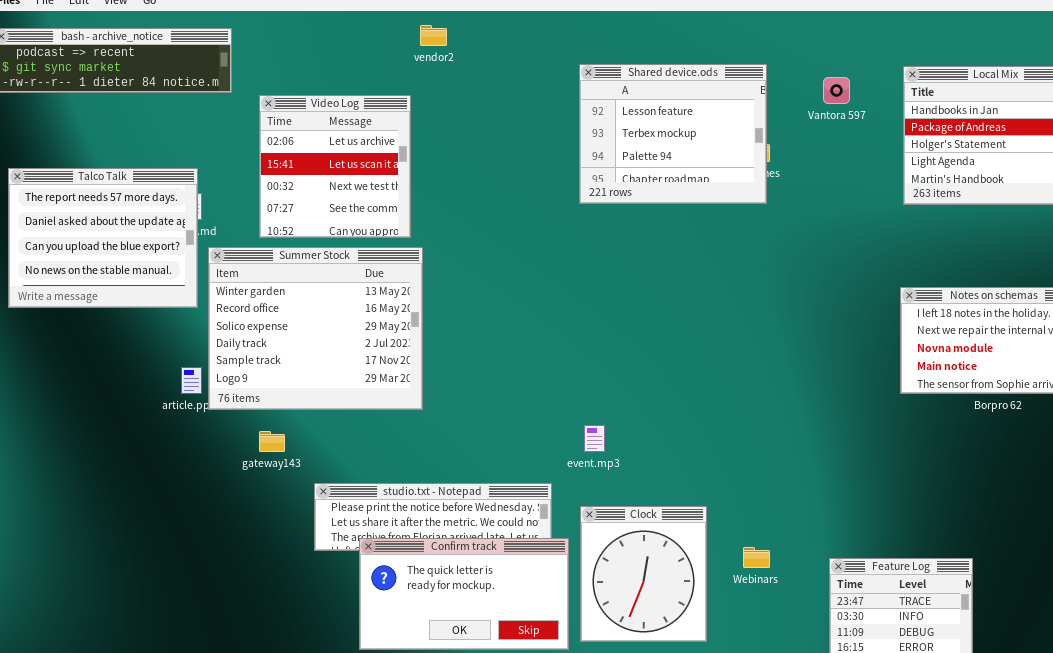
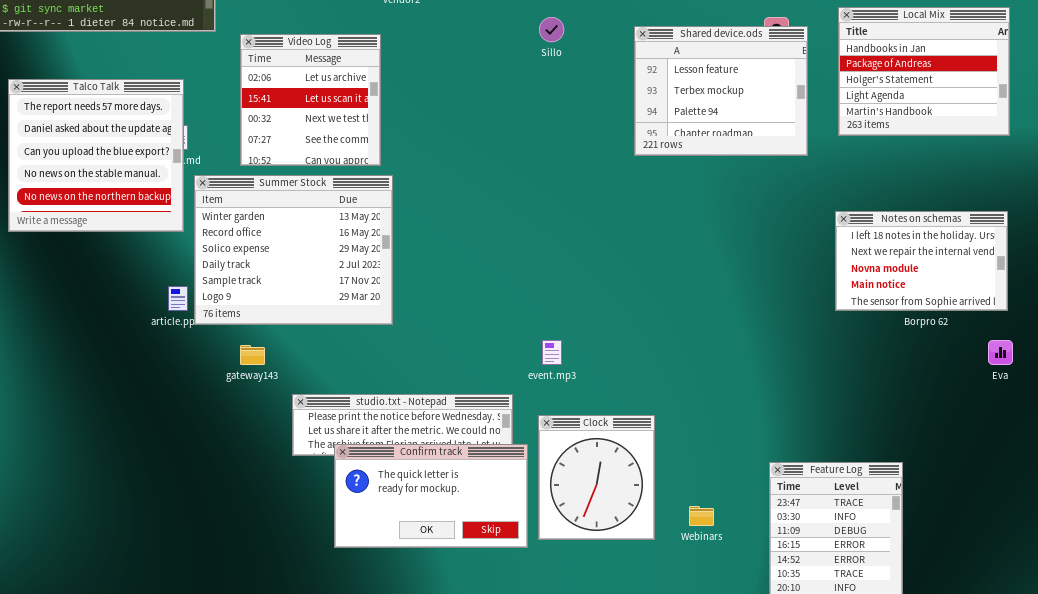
Shared device.ods: [579,64,767,204] -> [634,26,808,156], moved
Talco Talk: [8,168,198,308] -> [8,79,184,232], resized
Webinars: [743,547,770,568] -> [689,506,714,526], moved

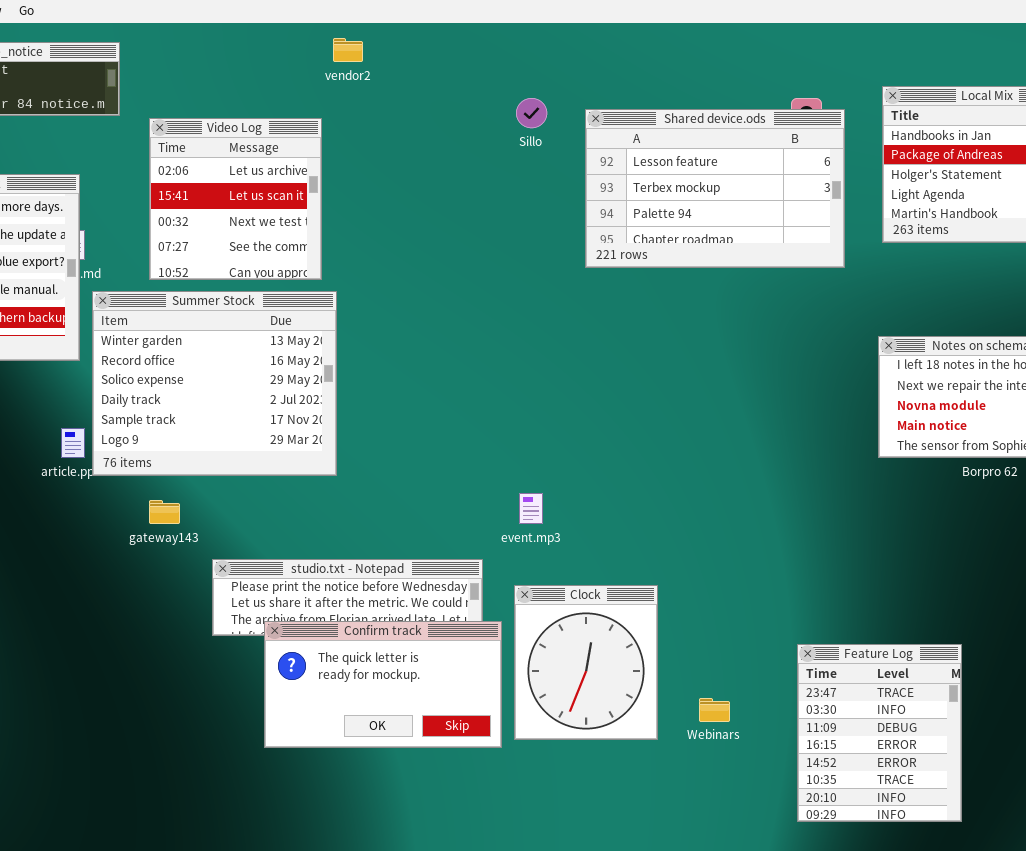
Shared device.ods: [634,26,808,156] -> [585,109,845,268], resized

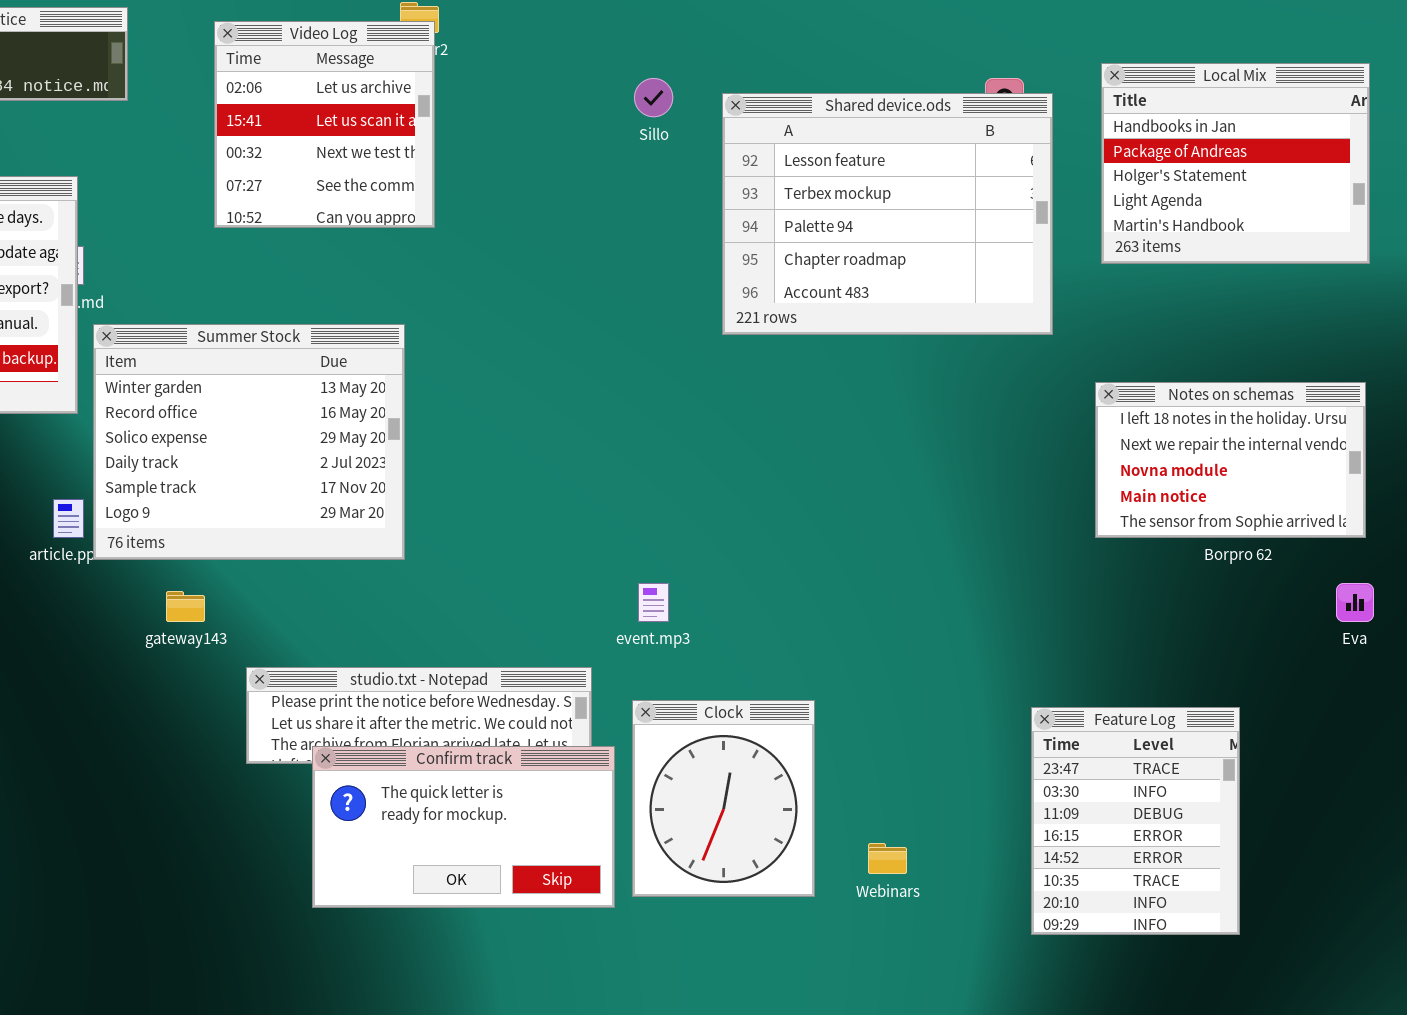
Shared device.ods: [585,109,845,268] -> [722,93,1053,335], resized
Video Log: [149,118,322,280] -> [214,21,435,228], moved
Feature Log: [797,644,962,822] -> [1031,707,1240,935], moved

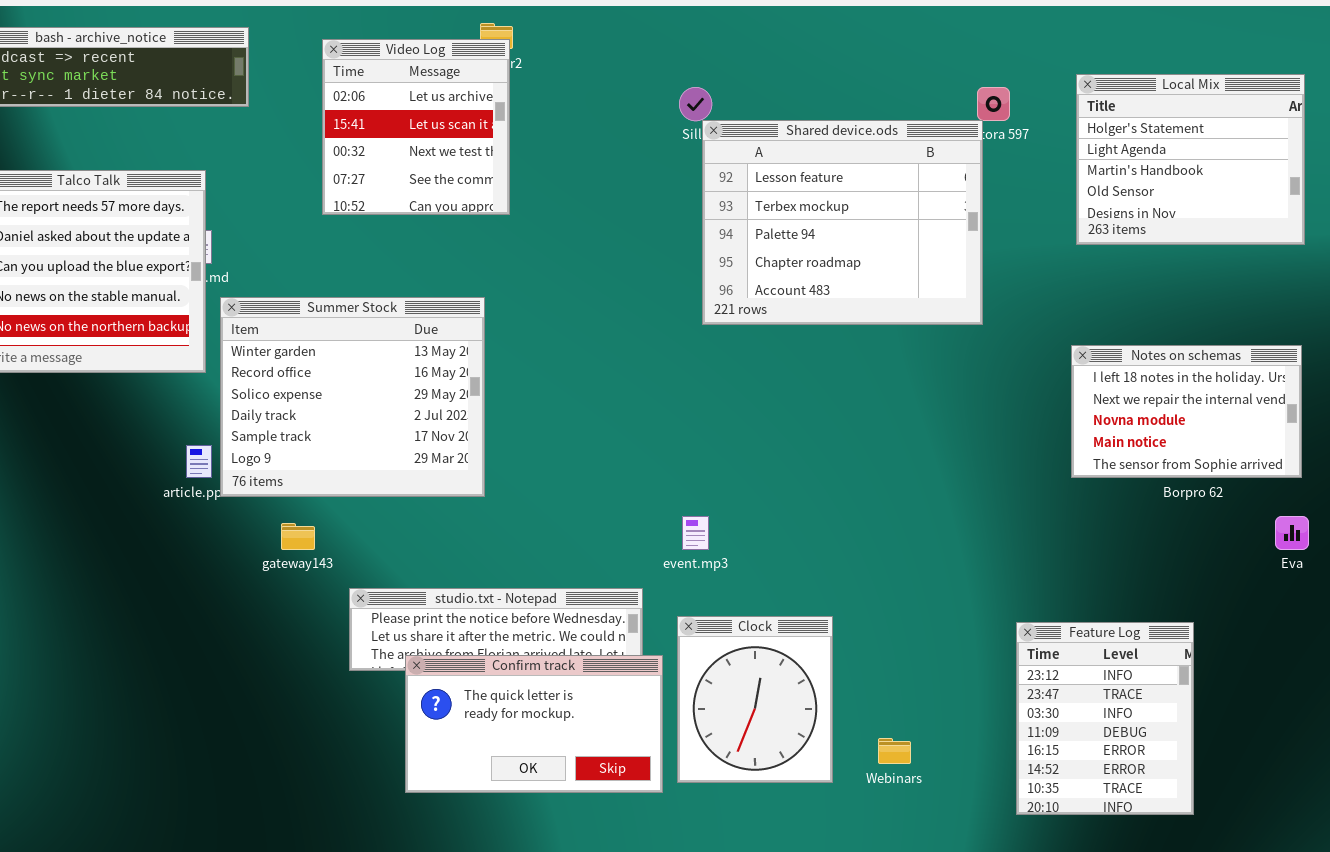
Local Mix: [1101,63,1370,264] -> [1076,74,1305,245], scrolled down 2 rows
Shared device.ods: [722,93,1053,335] -> [702,120,983,325], moved
Feature Log: [1031,707,1240,935] -> [1016,622,1194,815], scrolled up 1 row

